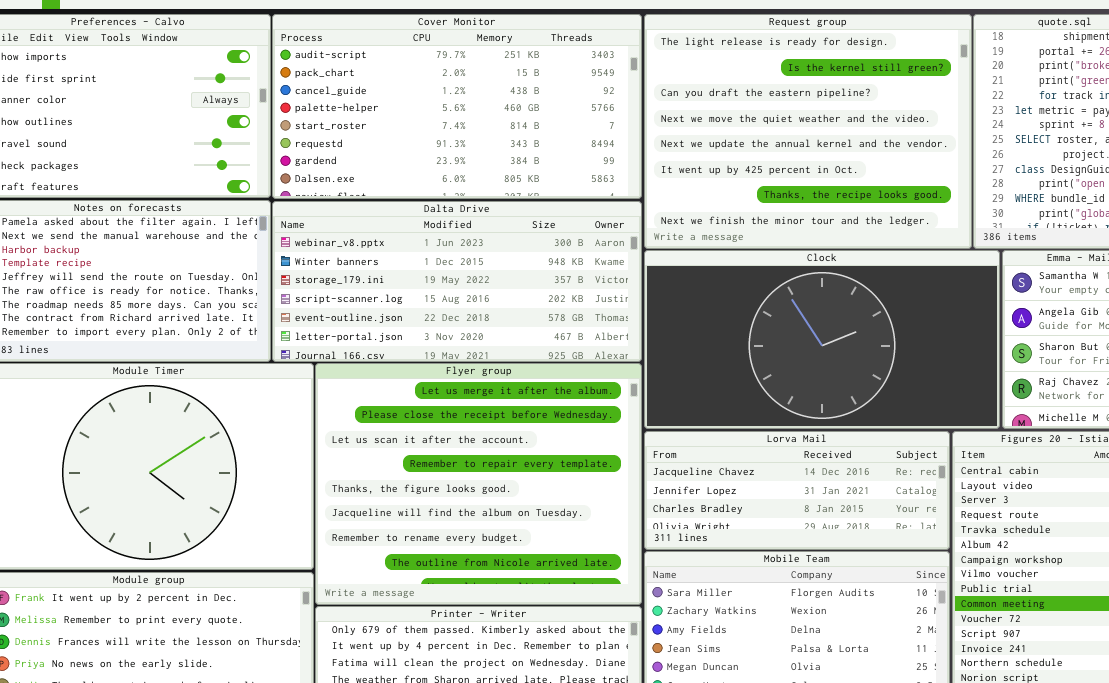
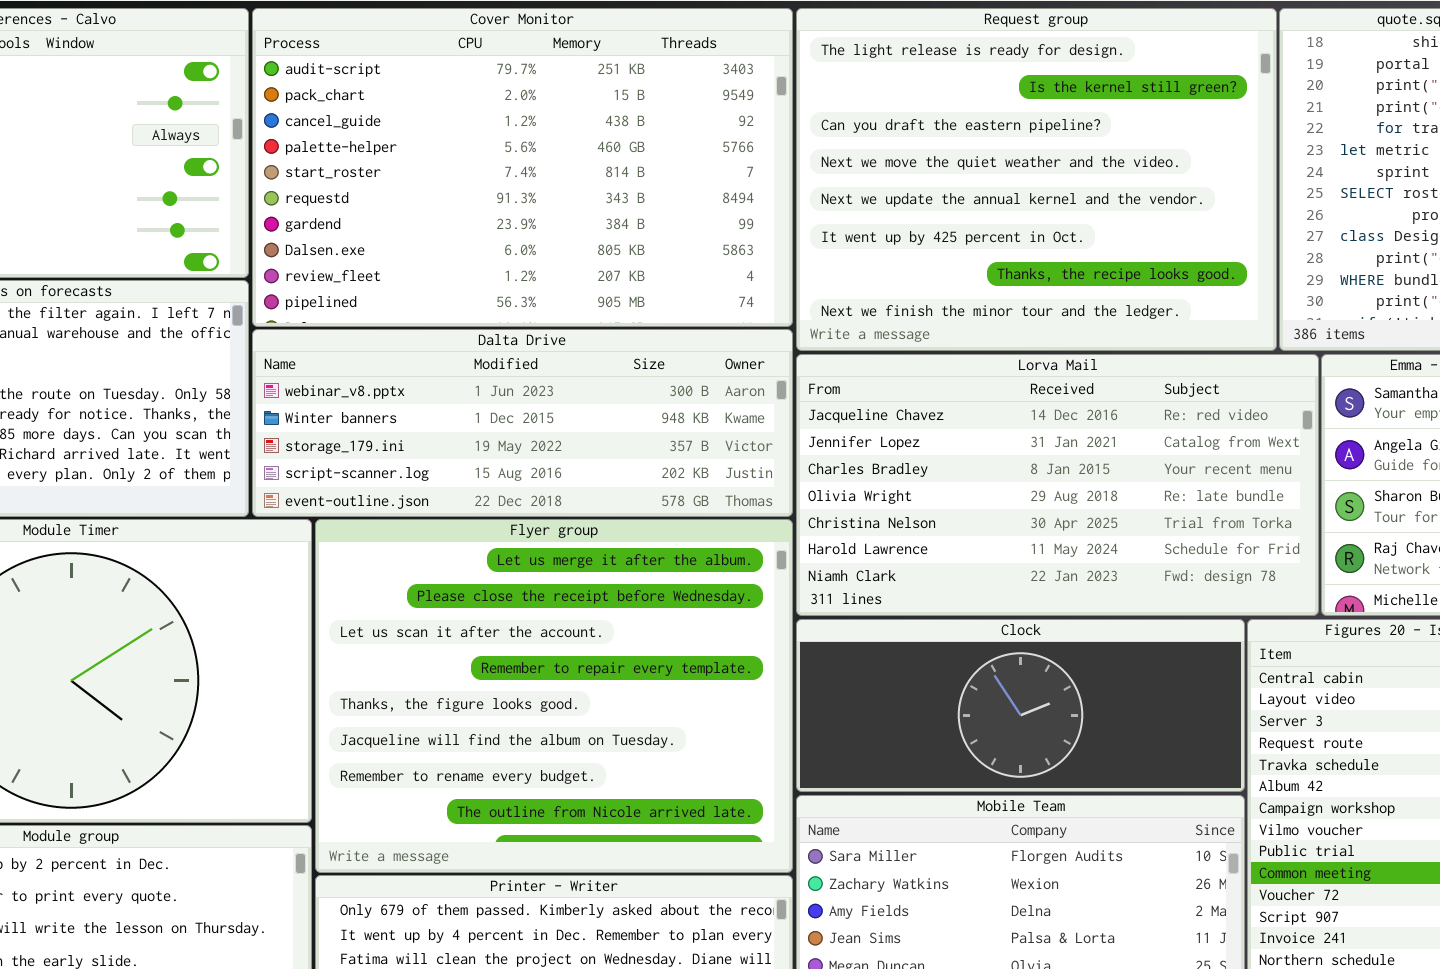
Cover Monitor: [272,14,642,199] -> [252,8,793,327], resized
Dalta Drive: [272,201,642,362] -> [252,329,793,517], resized
Clock: [644,250,1000,429] -> [796,619,1245,792], moved, resized
Lorva Mail: [644,431,950,550] -> [796,354,1319,616], moved, resized

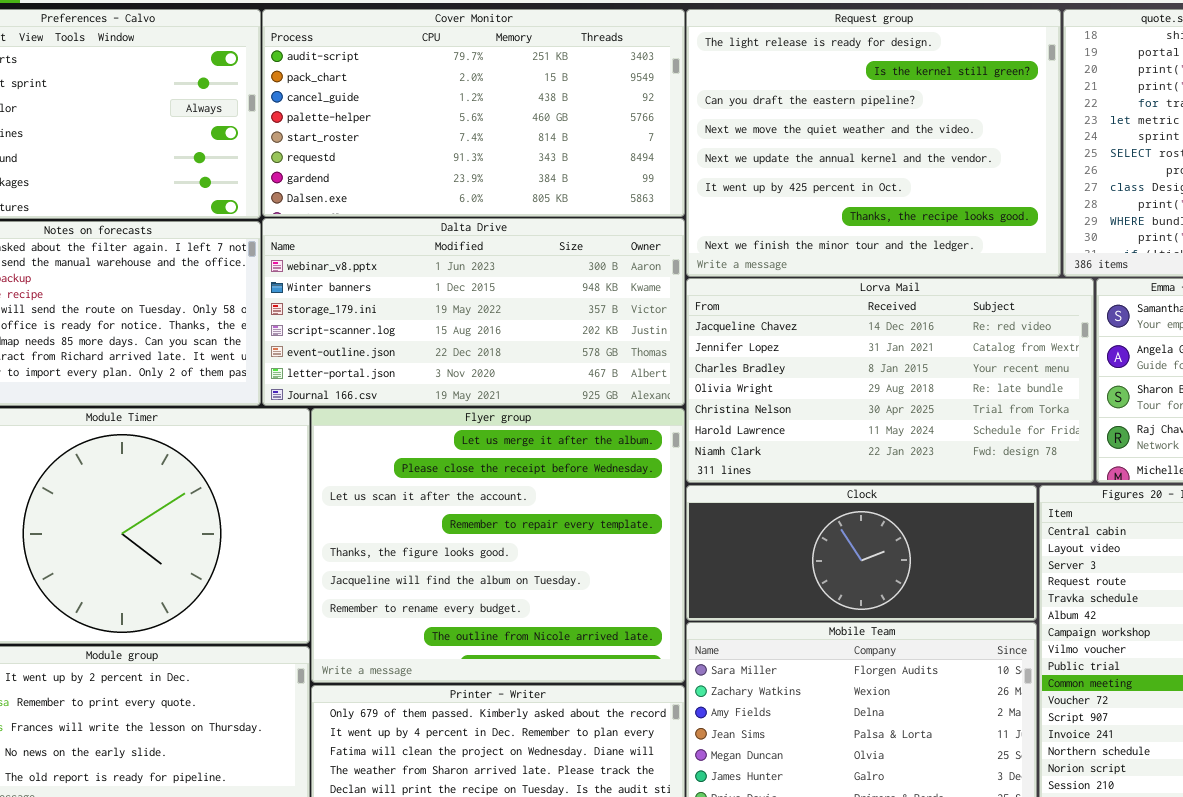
Cover Monitor: [252,8,793,327] -> [262,9,685,217], resized
Dalta Drive: [252,329,793,517] -> [262,218,685,406], resized

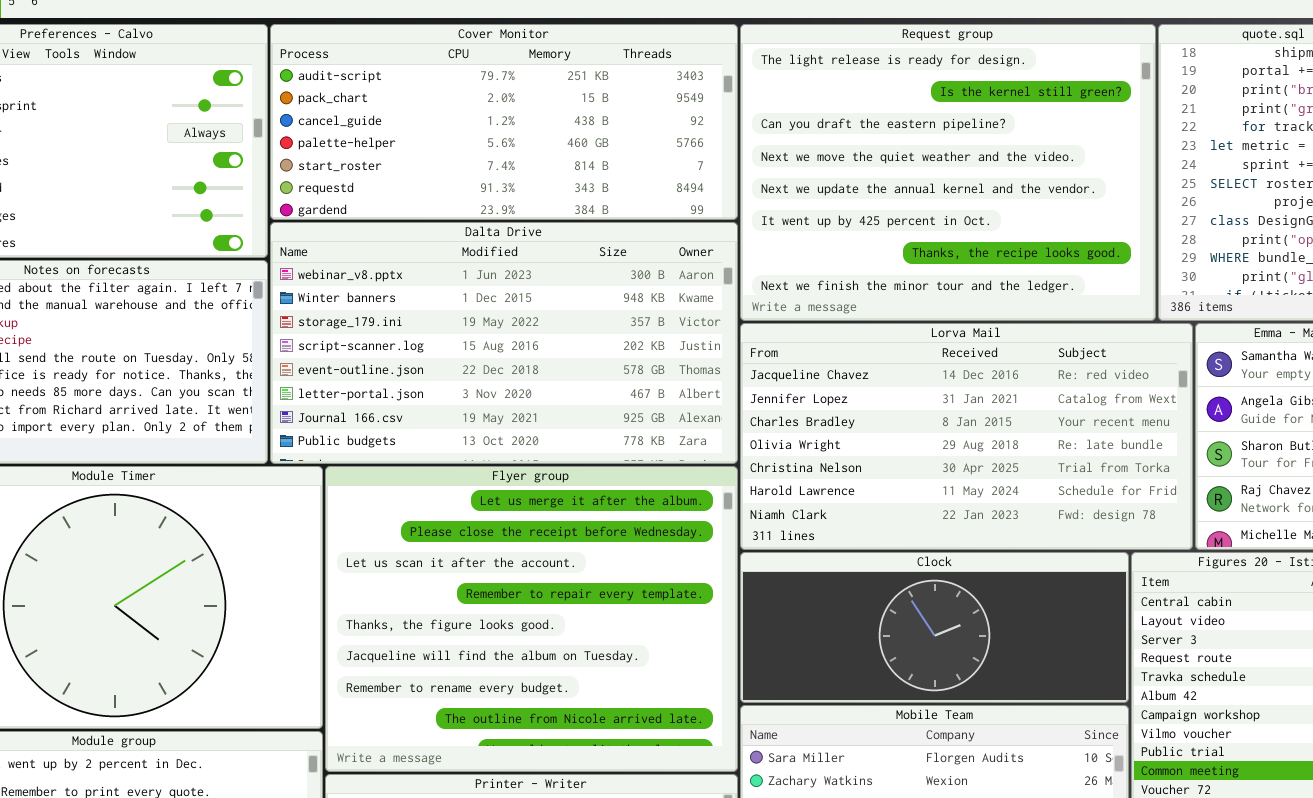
Cover Monitor: [262,9,685,217] -> [270,24,738,220], resized
Dalta Drive: [262,218,685,406] -> [270,222,738,464], resized

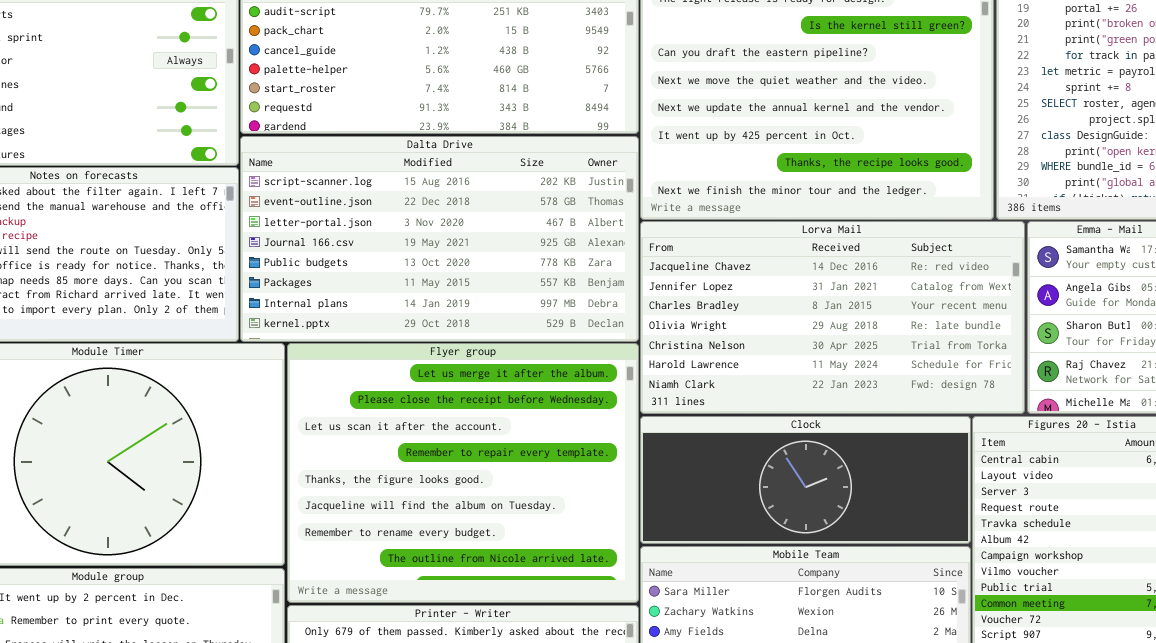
Dalta Drive: [270,222,738,464] -> [240,136,639,342], scrolled down 3 rows

